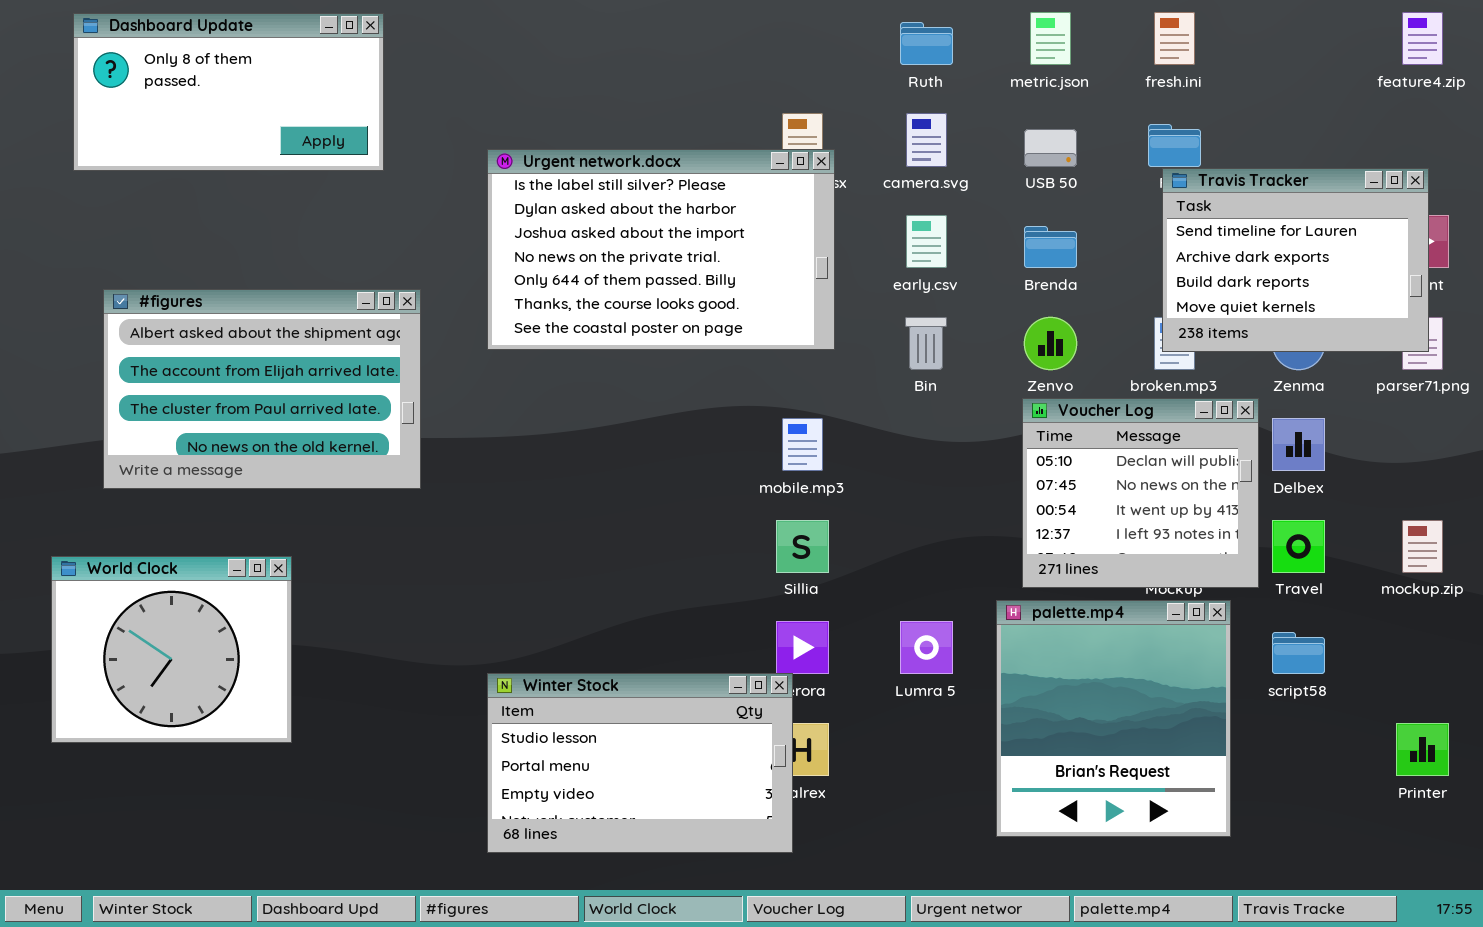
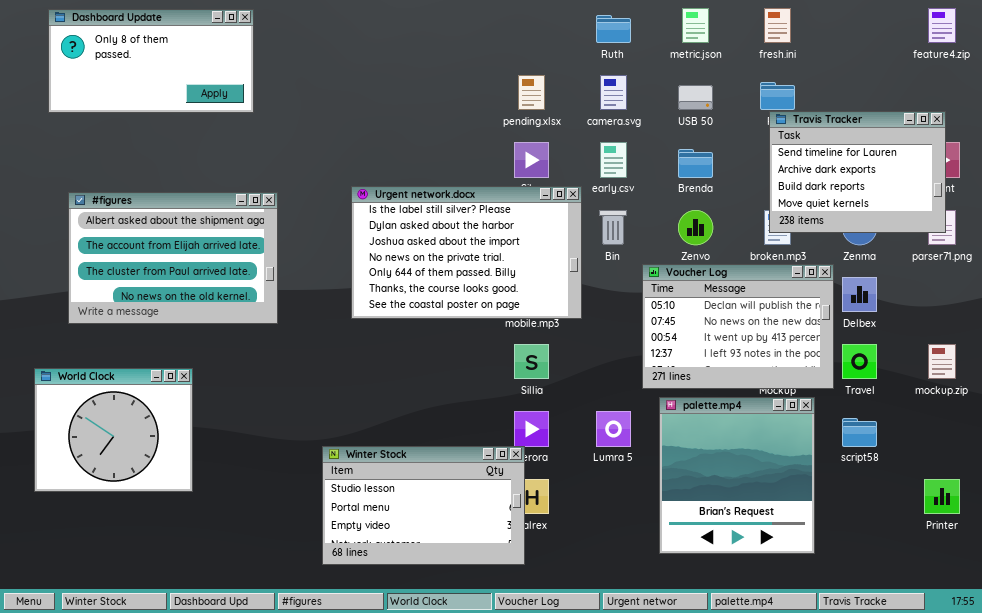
Urgent network.docx: [487,149,835,350] -> [351,186,582,319], moved
Voucher Log: [1022,398,1259,588] -> [642,264,834,389], resized

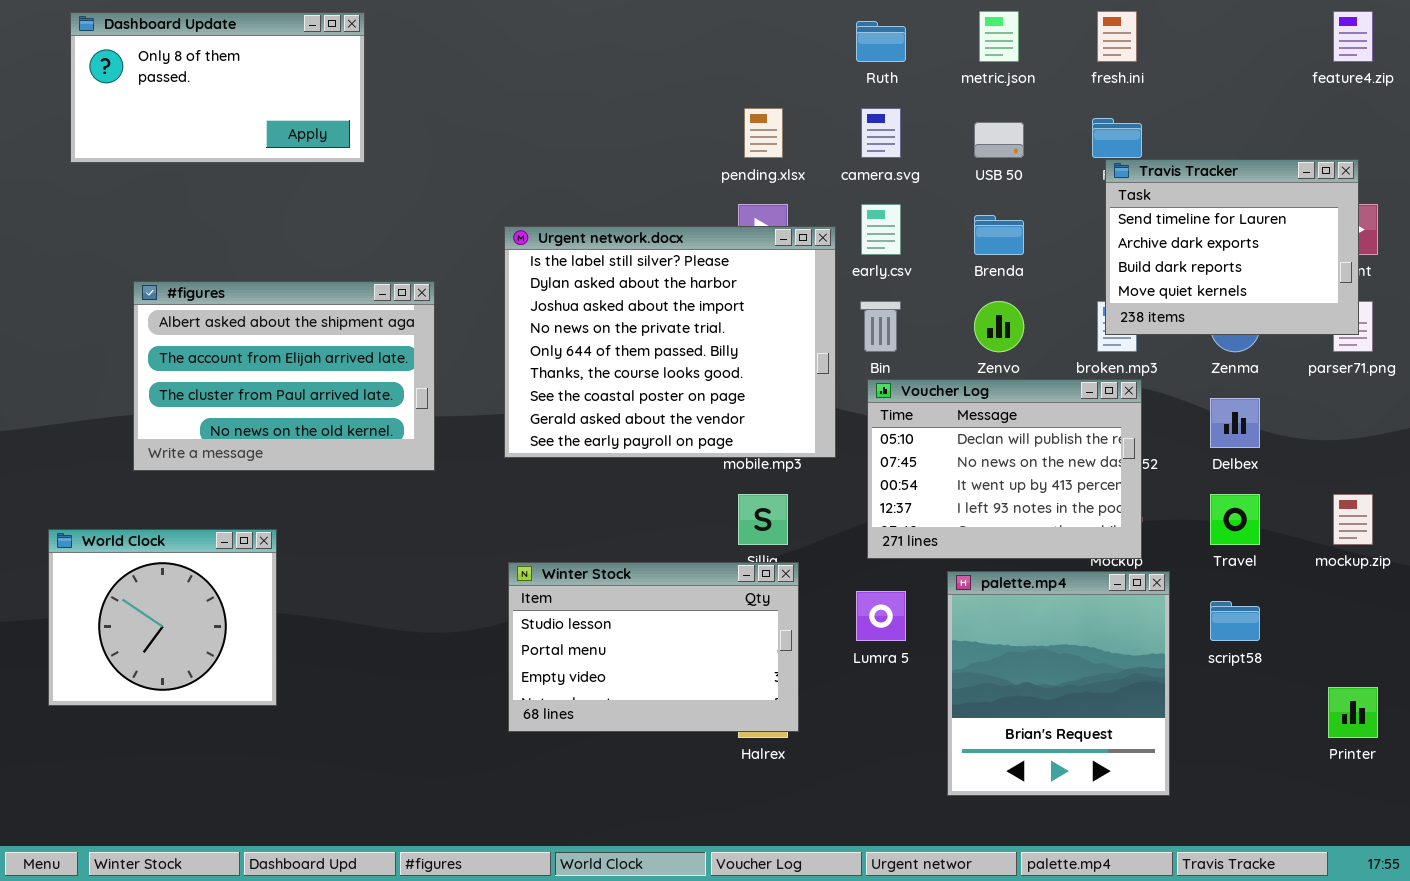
Urgent network.docx: [351,186,582,319] -> [504,226,836,458], resized
#figures: [68,192,278,324] -> [133,281,435,471], moved
Voucher Log: [642,264,834,389] -> [867,379,1142,559], moved
Winter Stock: [322,446,525,565] -> [508,562,799,732], moved

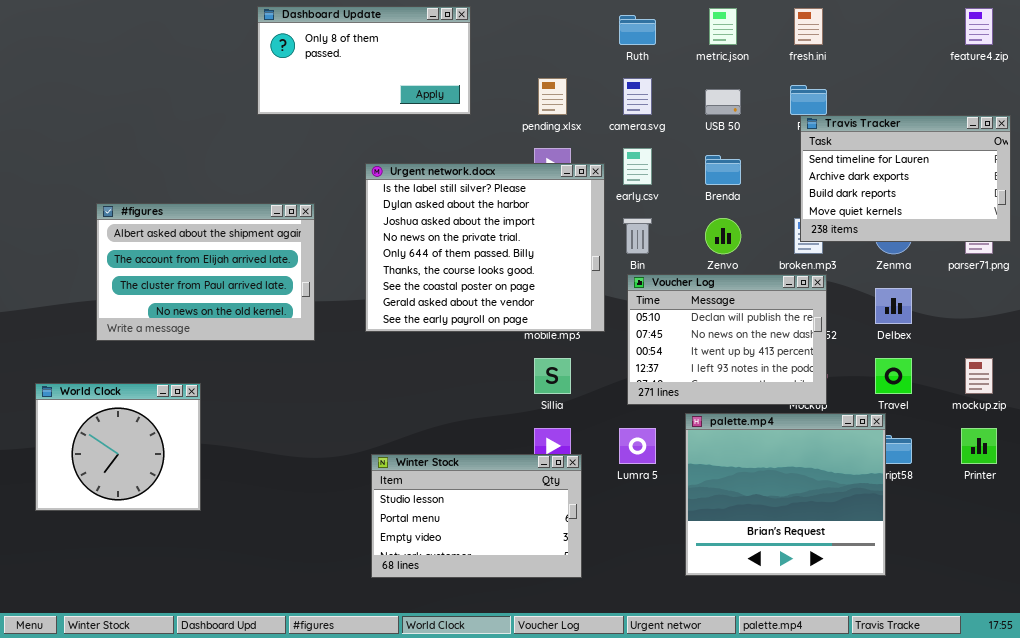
Dashboard Update: [70,12,365,163] -> [257,6,471,115], moved
Travis Tracker: [1105,159,1359,335] -> [800,115,1011,242], resized
Winter Stock: [508,562,799,732] -> [371,454,582,578], moved
palette.mp4: [947,571,1170,796] -> [685,413,886,576], resized
Printer: [1328,687,1378,738] -> [961,428,997,464], moved

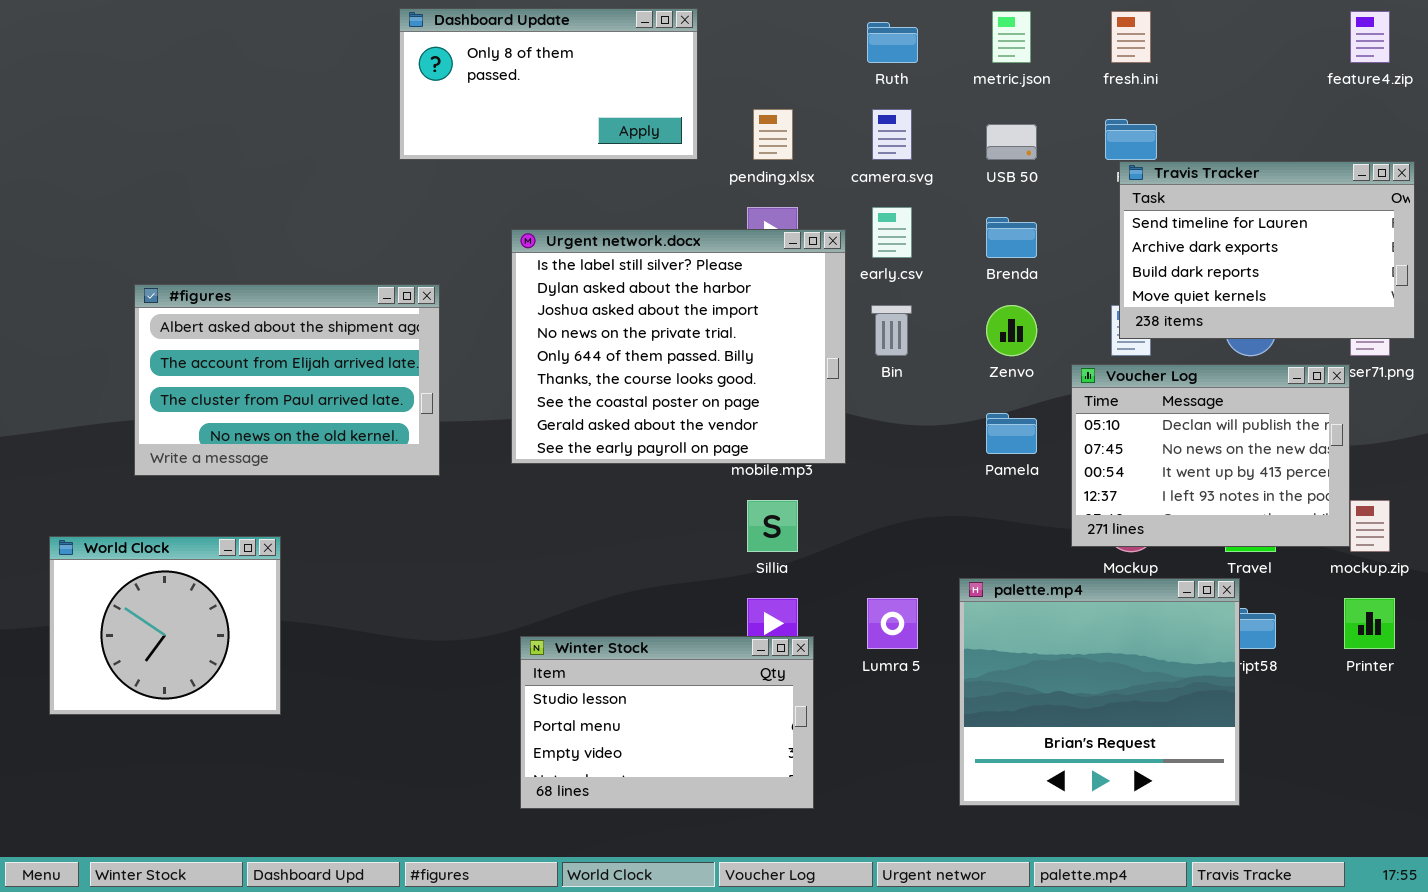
Dashboard Update: [257,6,471,115] -> [399,8,698,160], moved
Voucher Log: [627,274,827,405] -> [1071,364,1350,547], moved

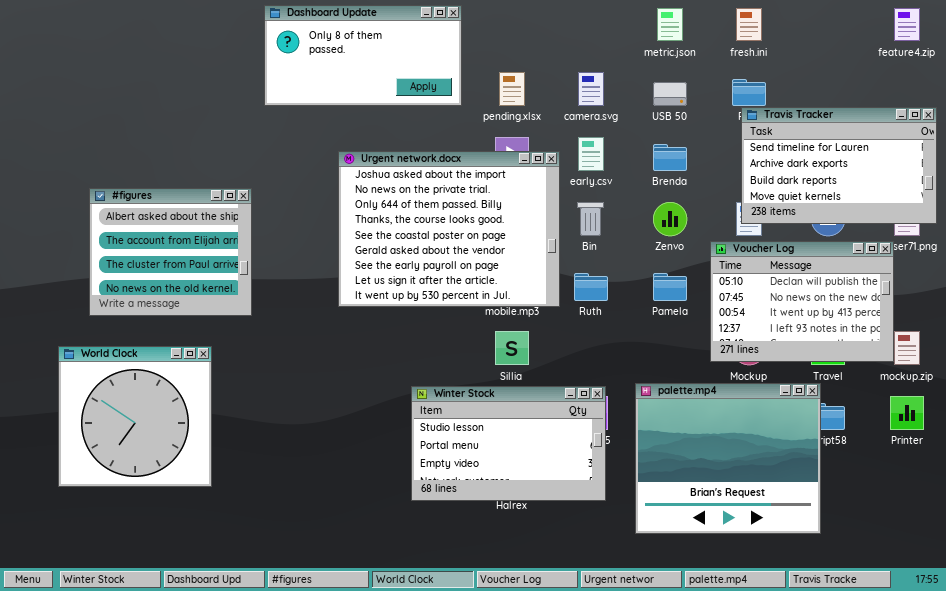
Ruth: [867,22,918,63] -> [574,273,608,301], moved
Urgent network.docx: [511,229,846,464] -> [338,151,560,307], scrolled down 2 rows
#figures: [134,284,440,476] -> [89,188,252,316], resized
World Clock: [49,536,281,715] -> [58,346,212,487], moved, resized
Winter Stock: [520,636,814,809] -> [411,386,606,501], moved

